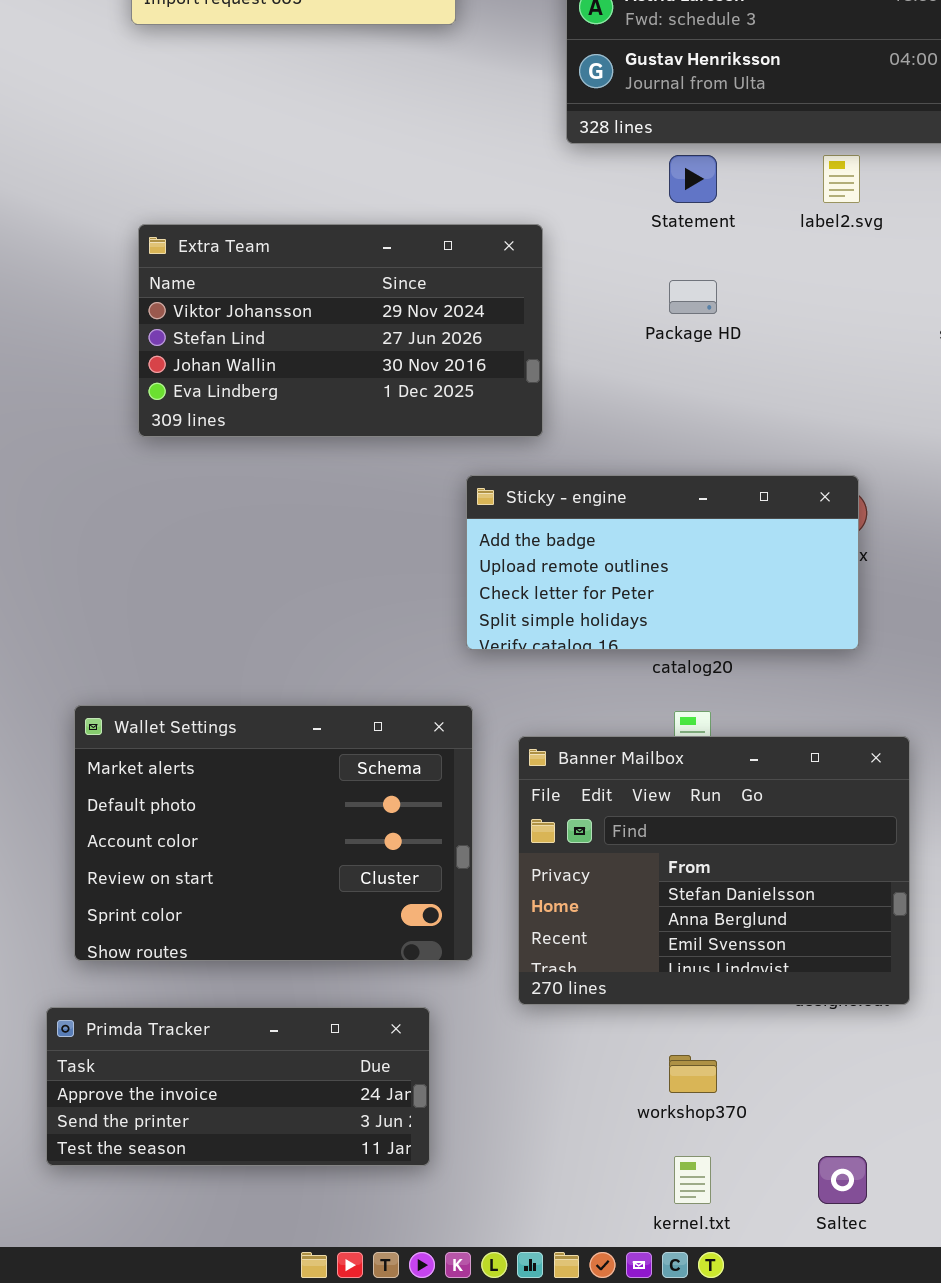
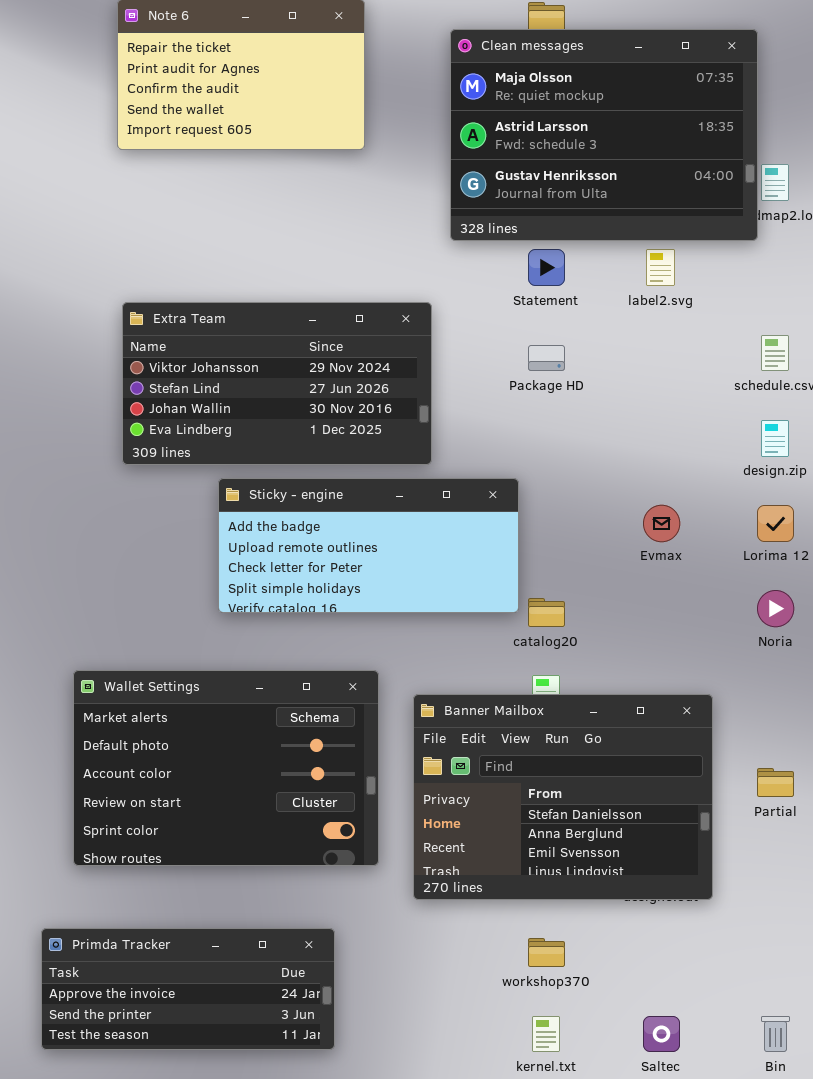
Sticky - engine: [466,475,859,650] -> [218,478,519,613], moved
Primda Tracker: [46,1007,430,1166] -> [41,928,335,1050], moved

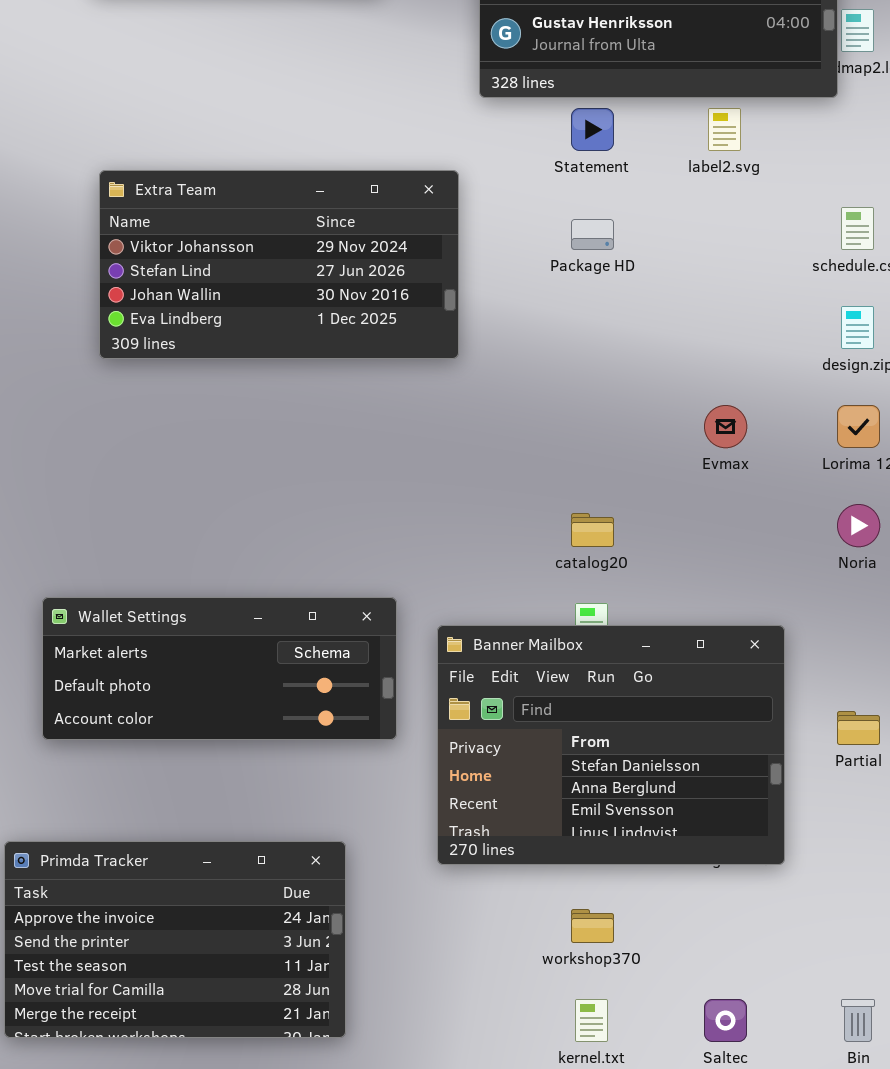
Sticky - engine: [218,478,519,613] -> none, closed
Wallet Settings: [73,670,379,866] -> [42,597,397,740], resized
Primda Tracker: [41,928,335,1050] -> [4,841,346,1038], resized

